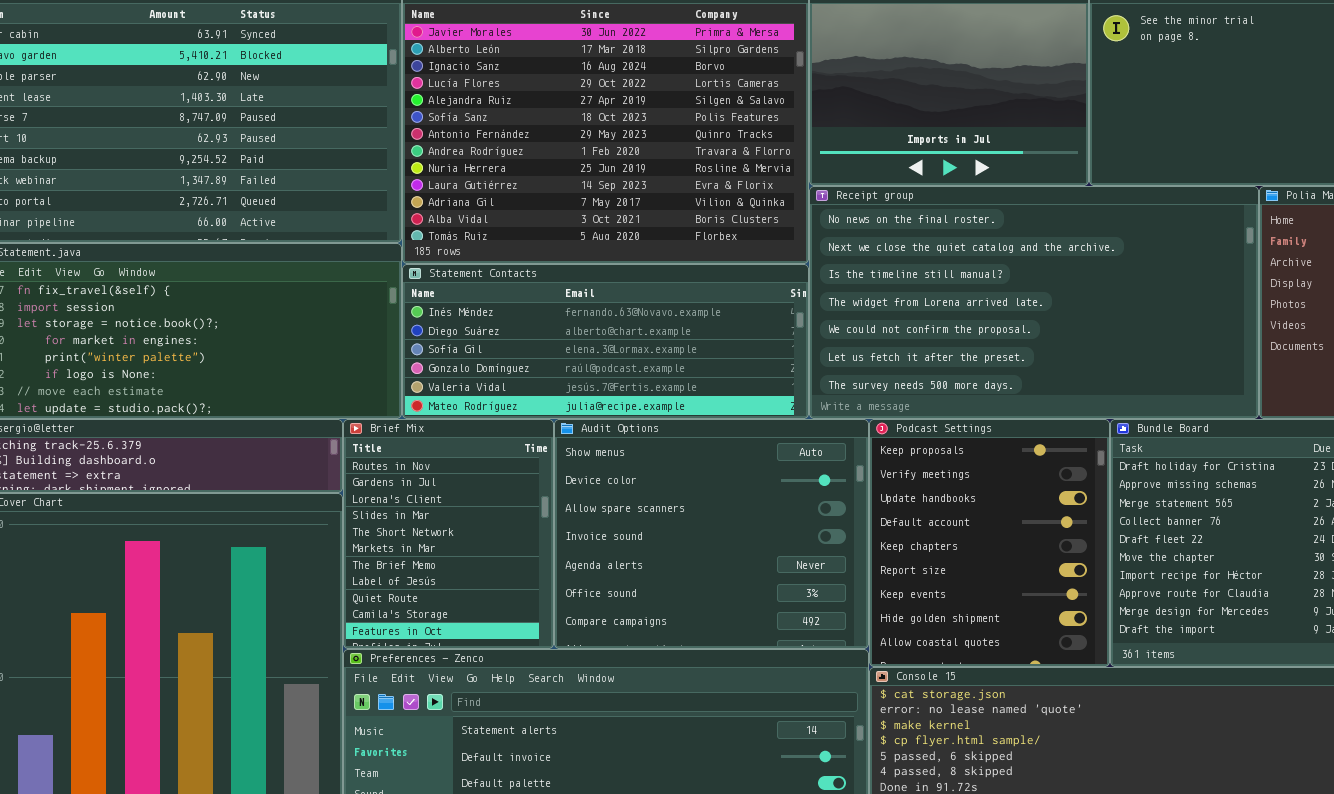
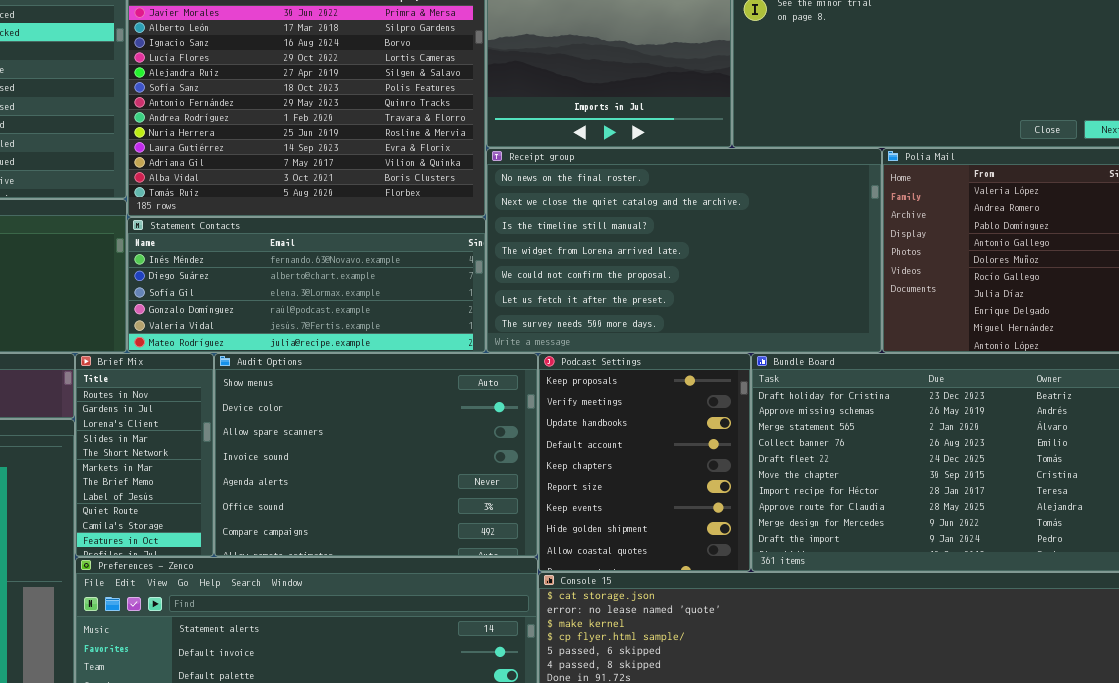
Brief Mix: [343,419,554,649] -> [75,353,214,557], resized
Audit Options: [554,419,869,649] -> [214,353,538,557], resized

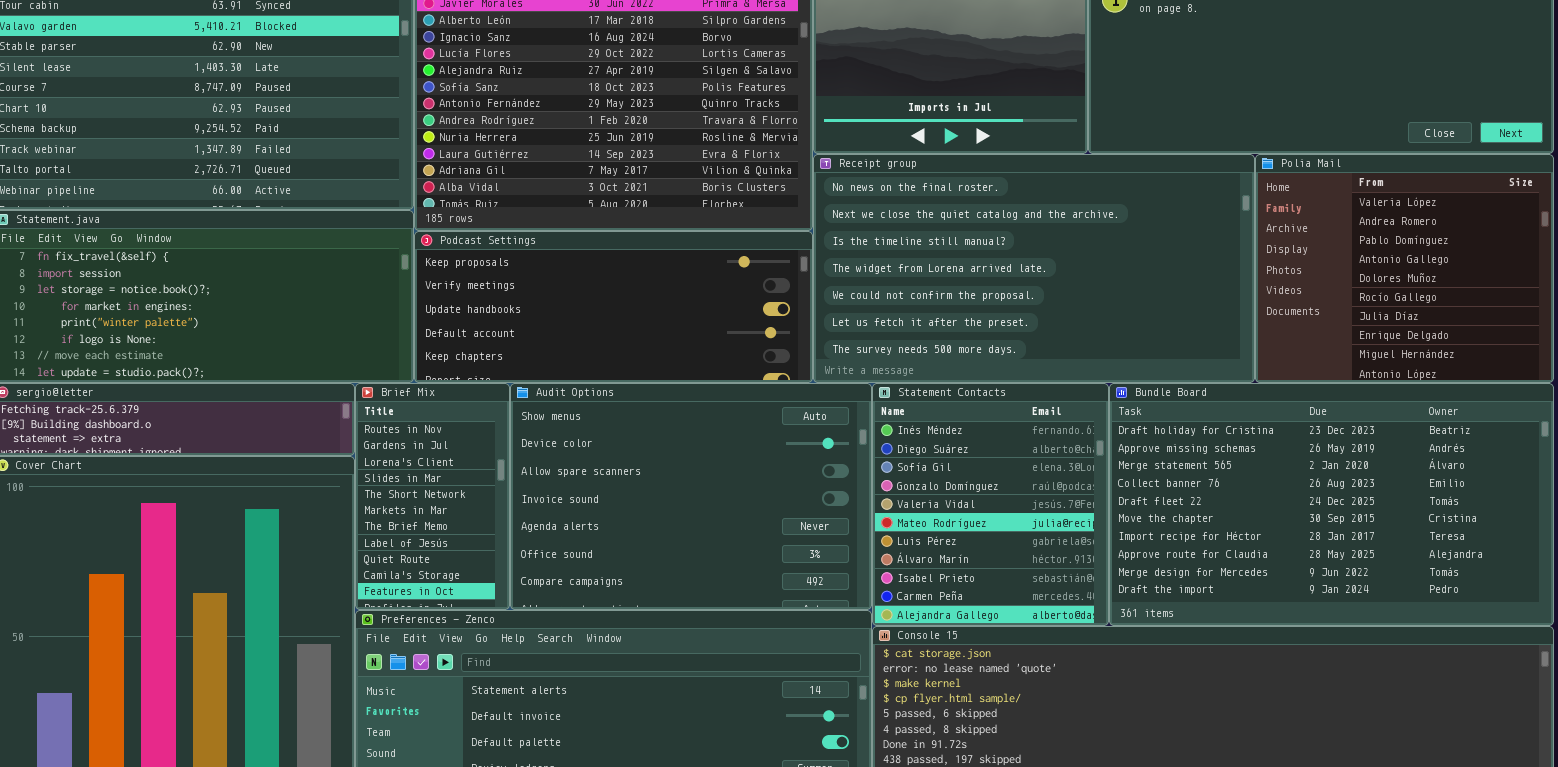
Statement Contacts: [127,217,486,353] -> [872,383,1109,626], moved, resized
Podcast Settings: [538,353,751,572] -> [414,231,813,383], moved, resized

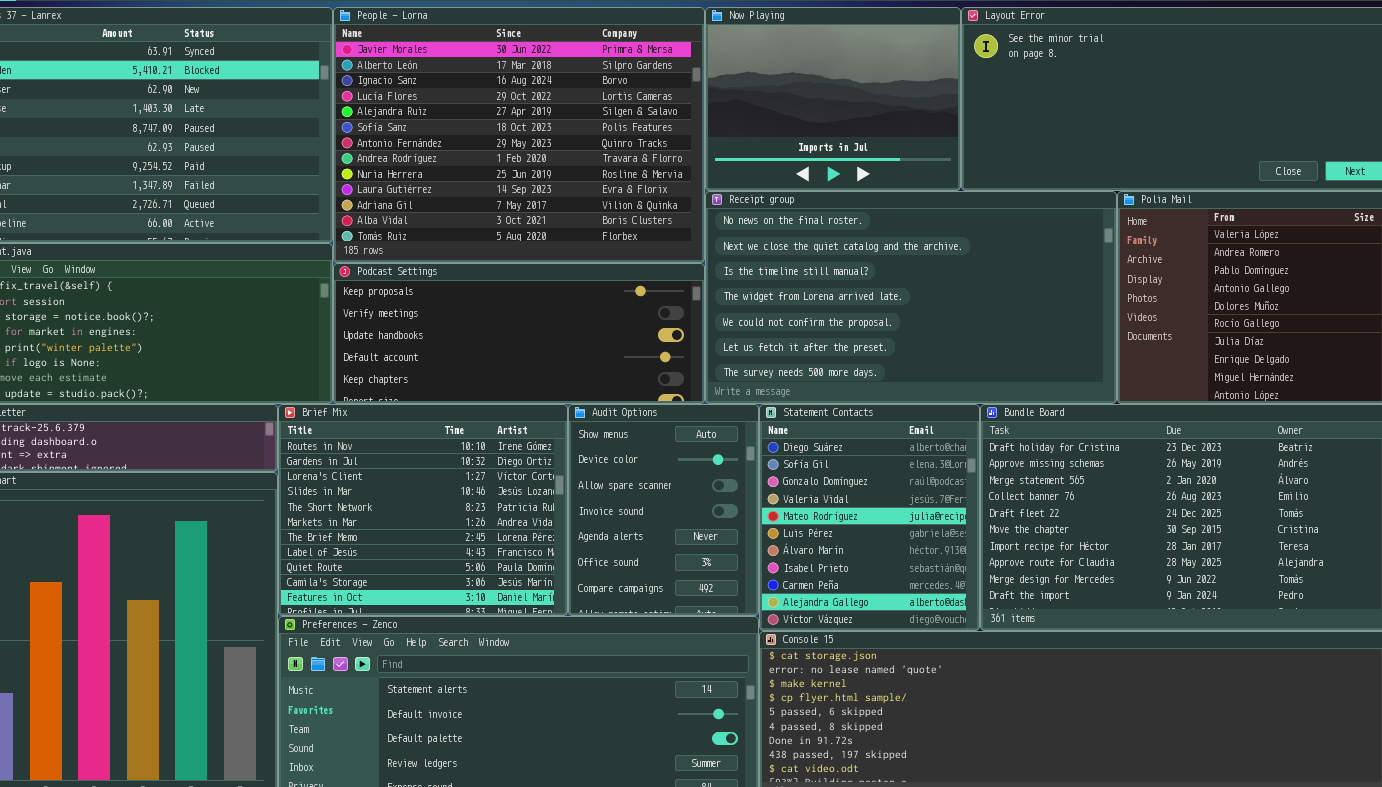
Brief Mix: [355,383,510,610] -> [278,404,568,616], resized
Audit Options: [510,383,872,610] -> [568,404,759,616], resized
Statement Contacts: [872,383,1109,626] -> [759,404,980,631], scrolled down 1 row

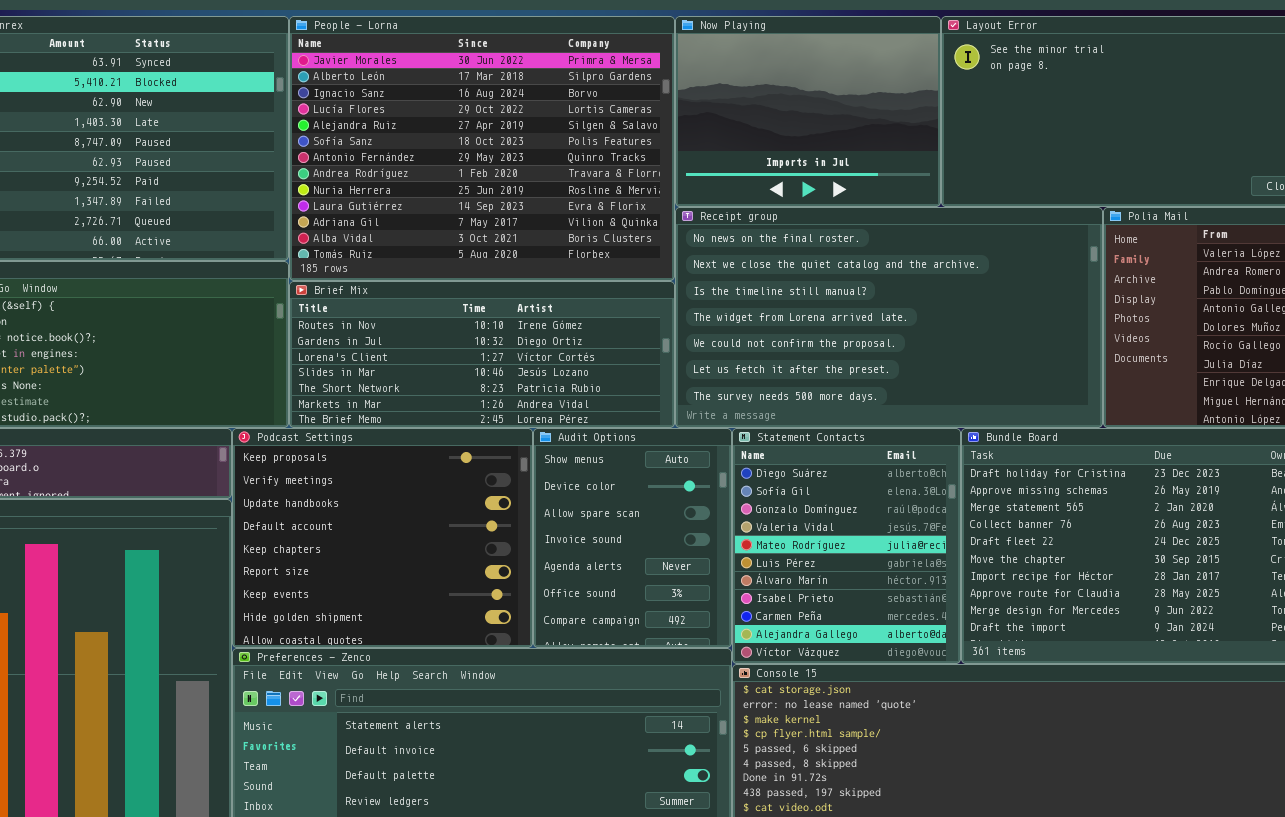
Podcast Settings: [333,263,705,404] -> [232,428,533,648], moved, resized
Brief Mix: [278,404,568,616] -> [289,281,675,428], moved, resized

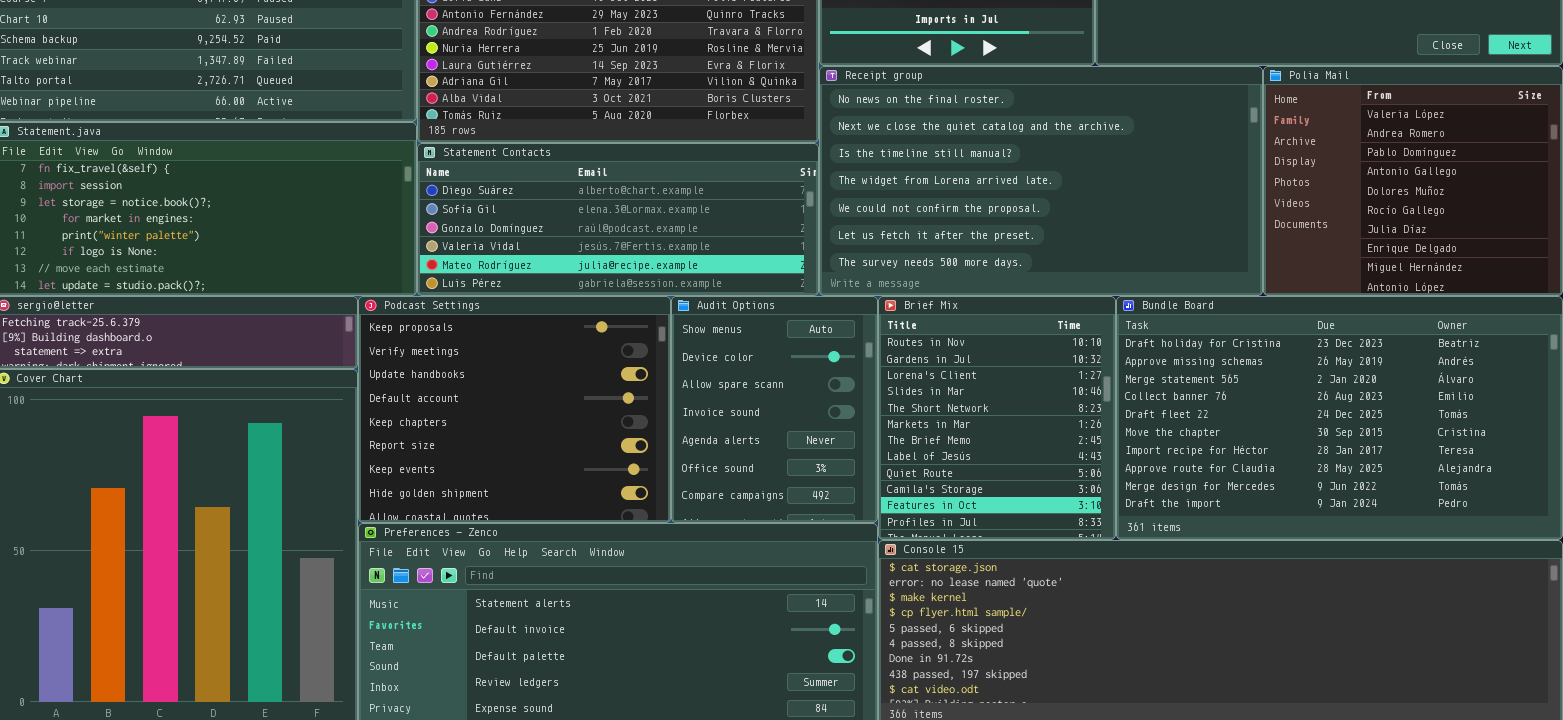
Brief Mix: [289,281,675,428] -> [878,296,1116,540], moved, resized
Statement Contacts: [732,428,961,664] -> [417,143,819,296], moved, resized

